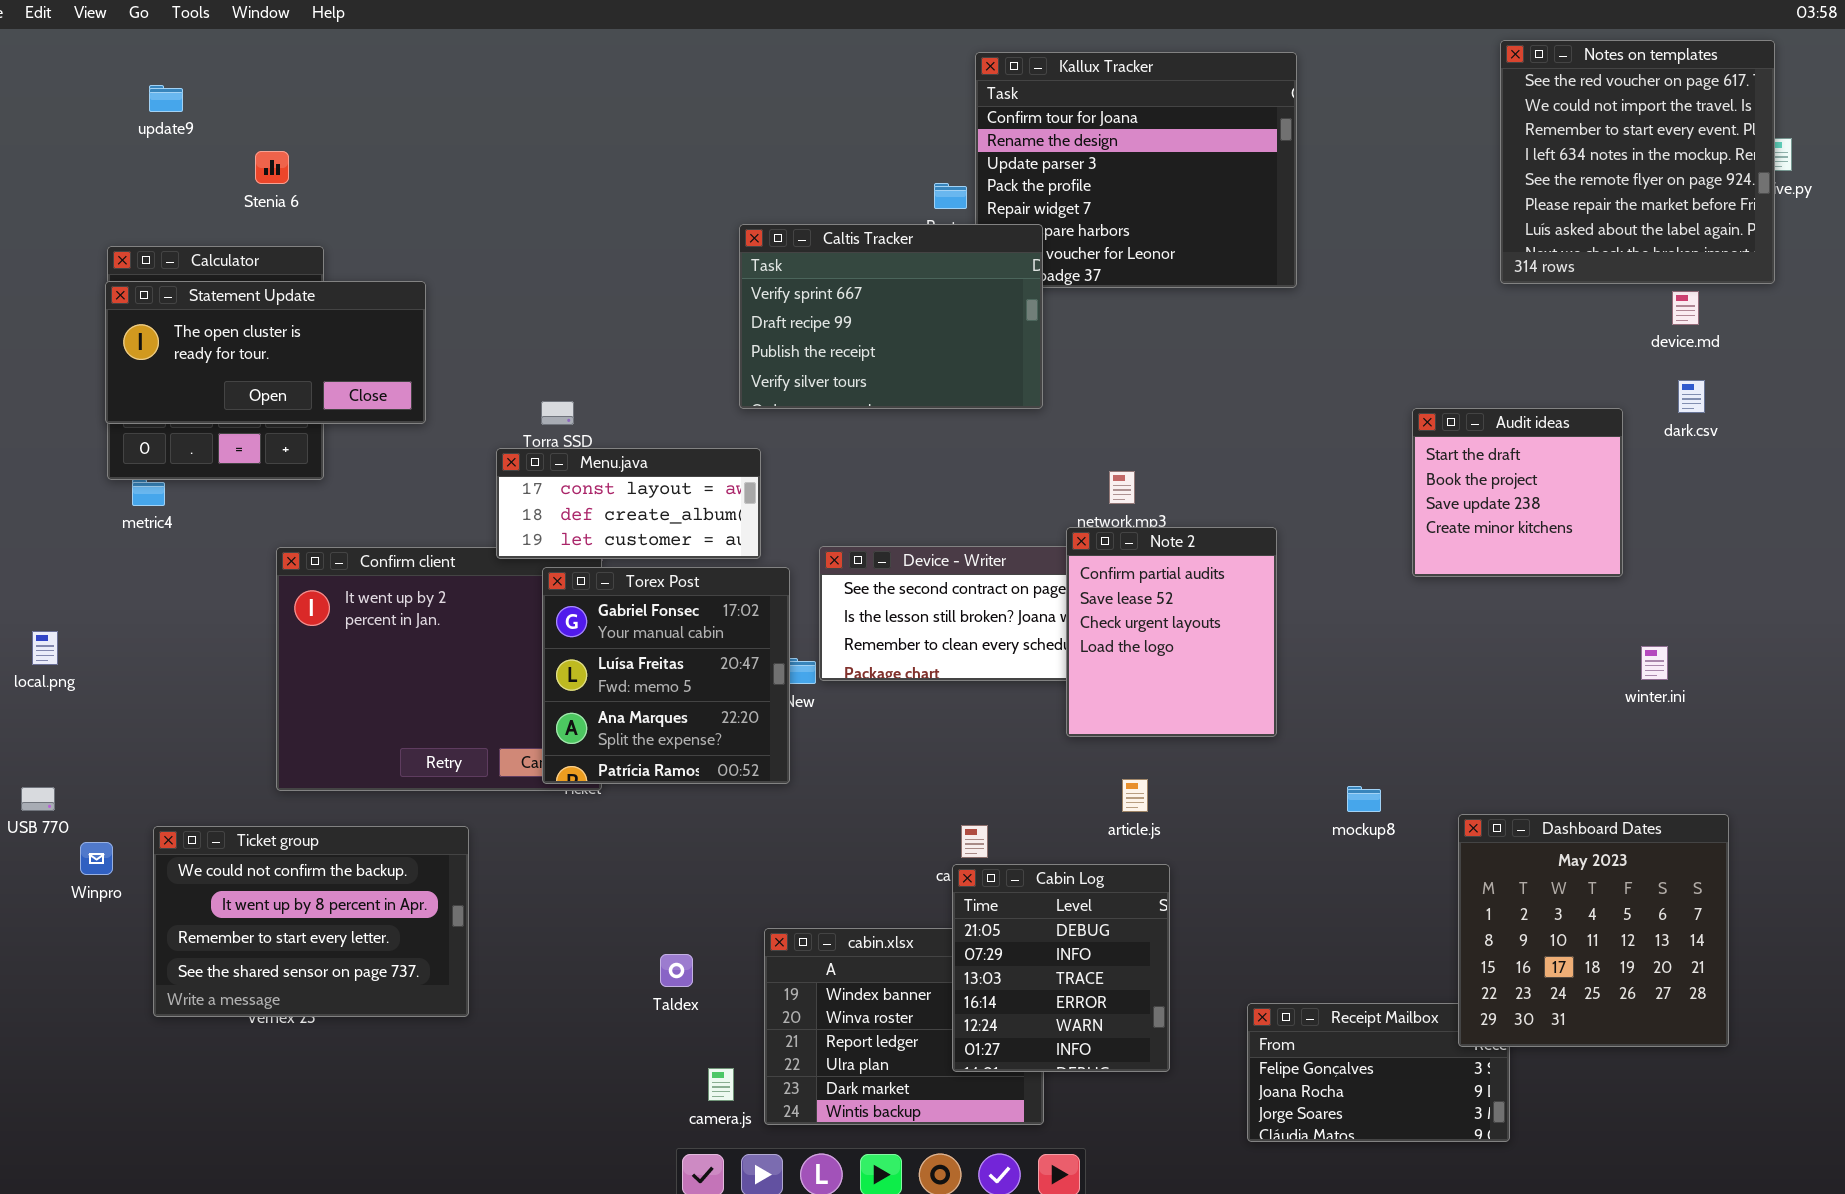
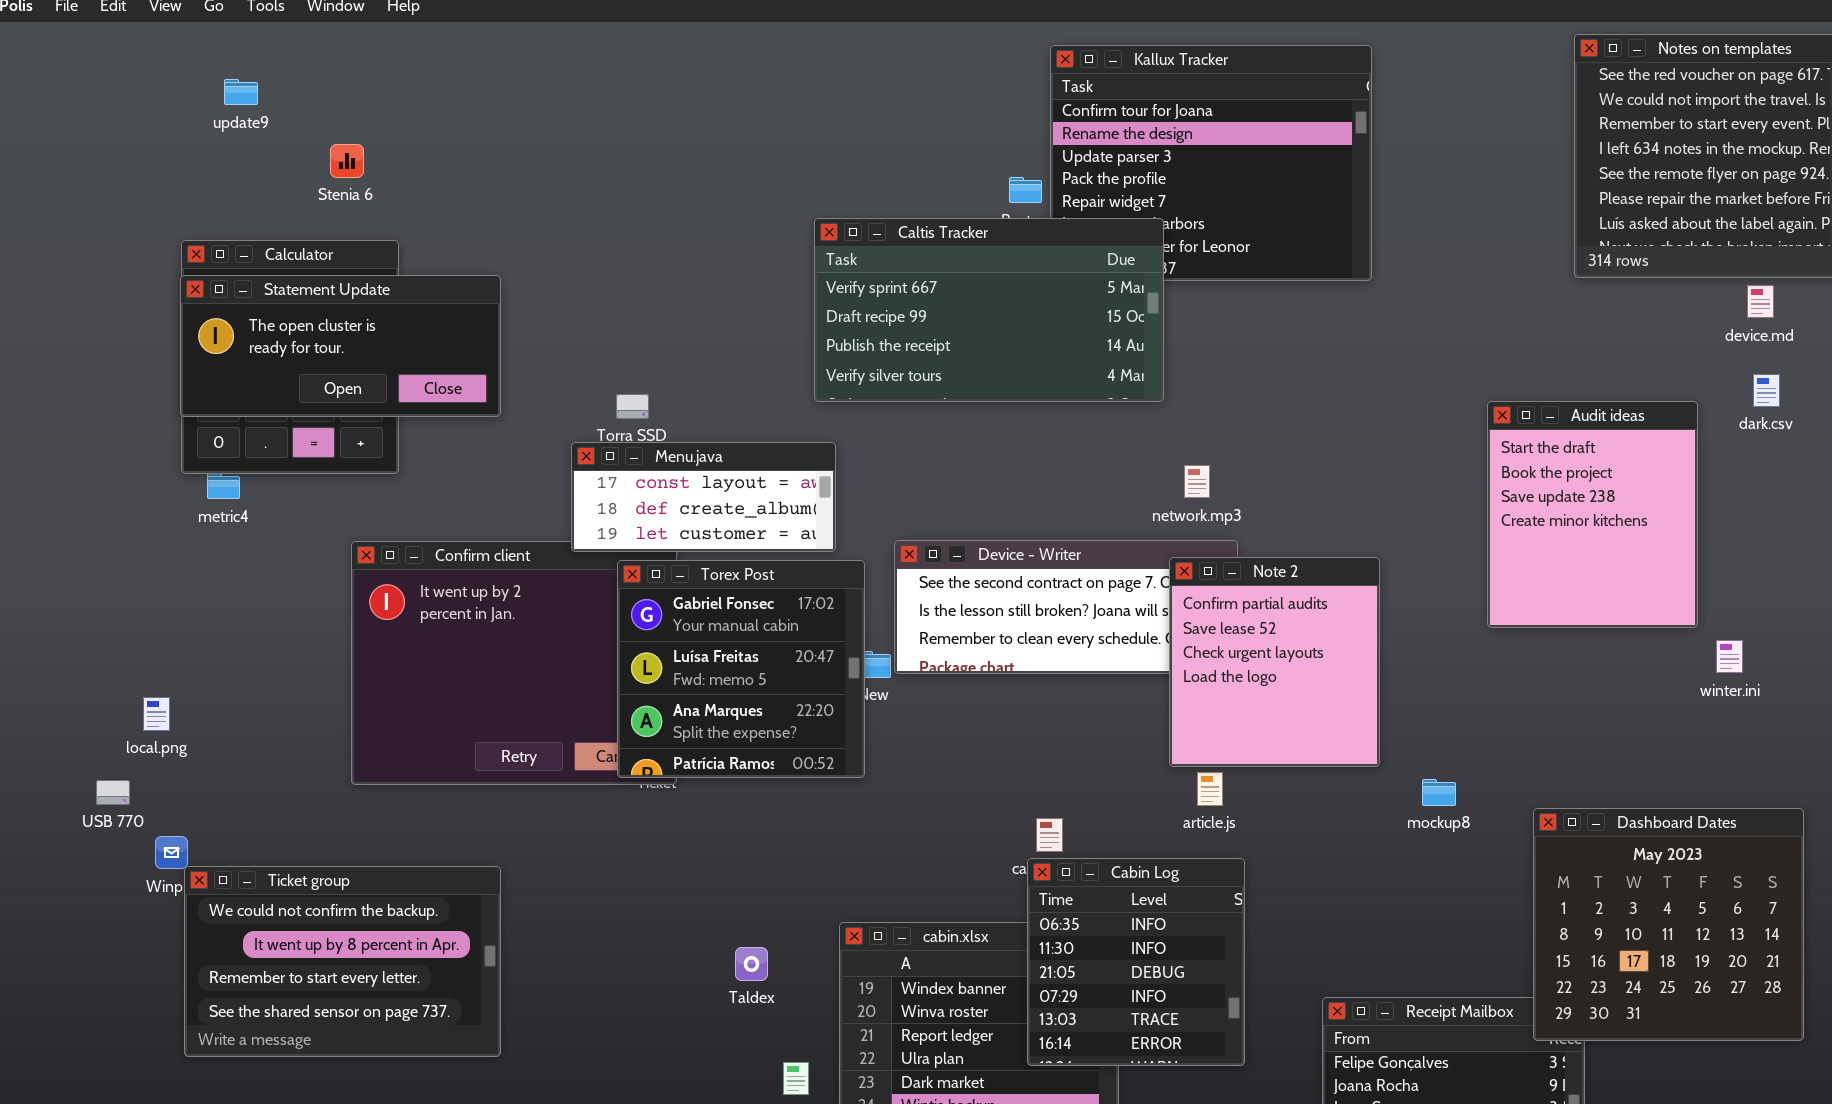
Caltis Tracker: [739,224,1043,409] -> [814,218,1164,402], resized
Audit ideas: [1412,408,1623,577] -> [1487,401,1698,628], resized
Note 2: [1066,527,1277,737] -> [1169,557,1380,767], moved
local.png: [32,631,58,665] -> [143,697,170,731], moved
Ticket group: [153,826,469,1017] -> [184,866,501,1057], moved
Cabin Log: [952,864,1170,1072] -> [1027,858,1245,1066], scrolled up 2 rows

